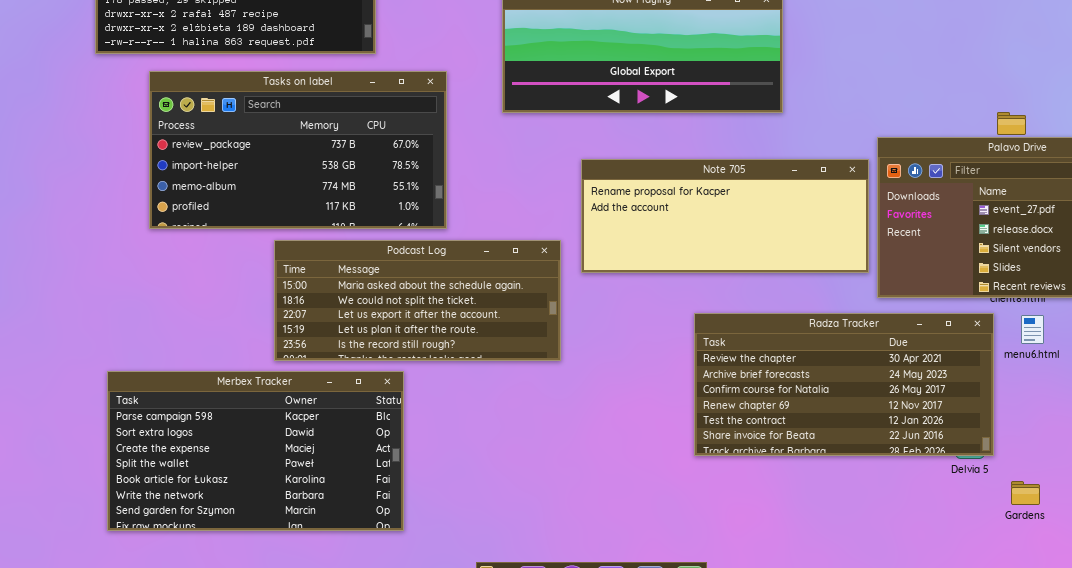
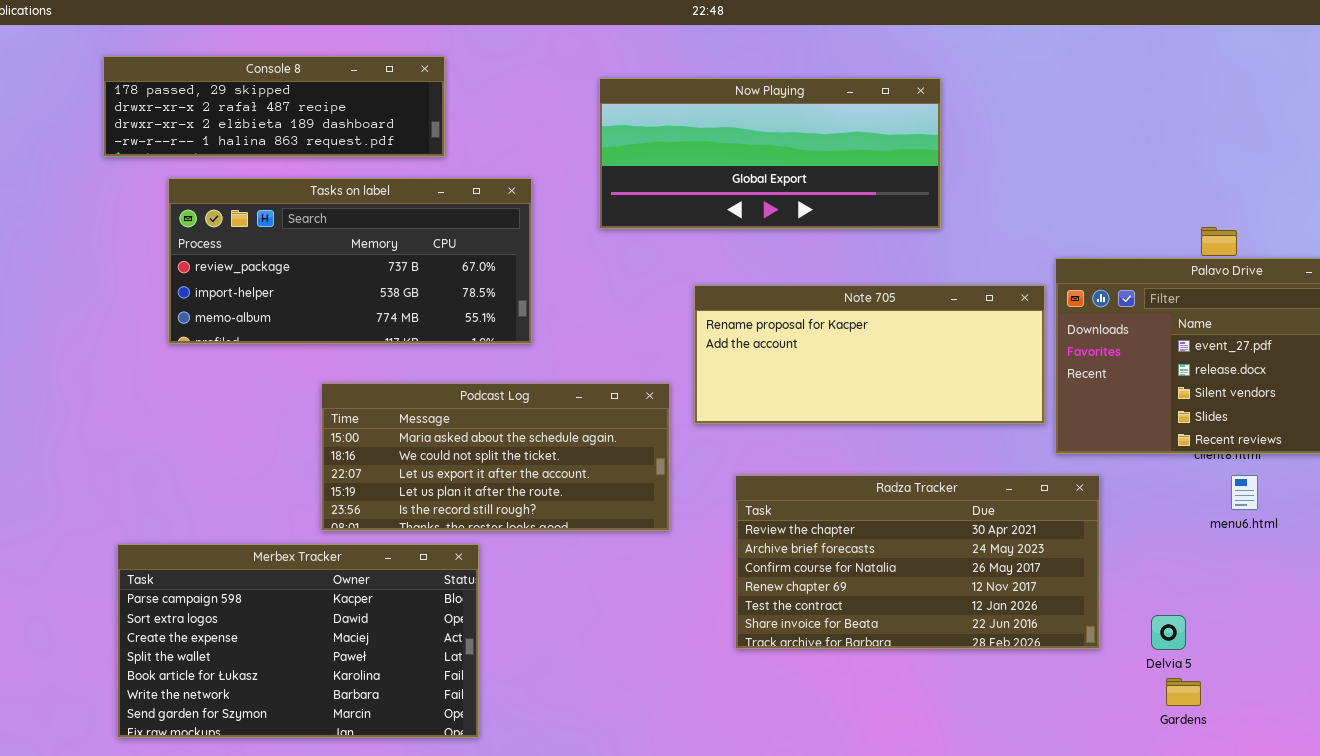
Tasks on label: [149,71,447,229] -> [168,178,532,344], resized
Radza Tracker: [694,313,994,456] -> [735,475,1100,649], moved
Gardens: [1011,481,1040,505] -> [1166,678,1201,706], moved

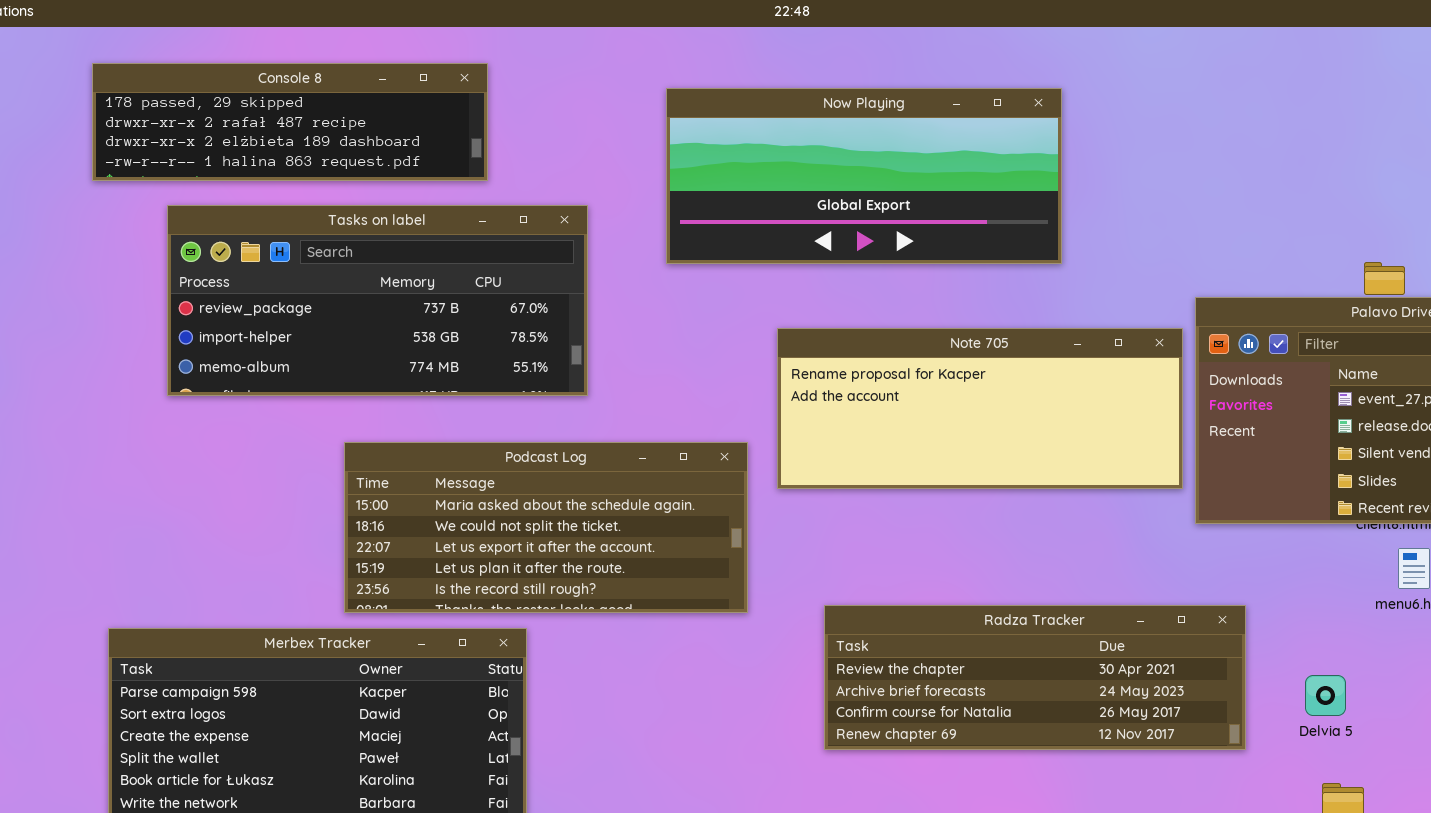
Radza Tracker: [735,475,1100,649] -> [824,605,1246,750], resized
Delvia 5: [1151,615,1186,650] -> [1305,675,1346,716], moved

